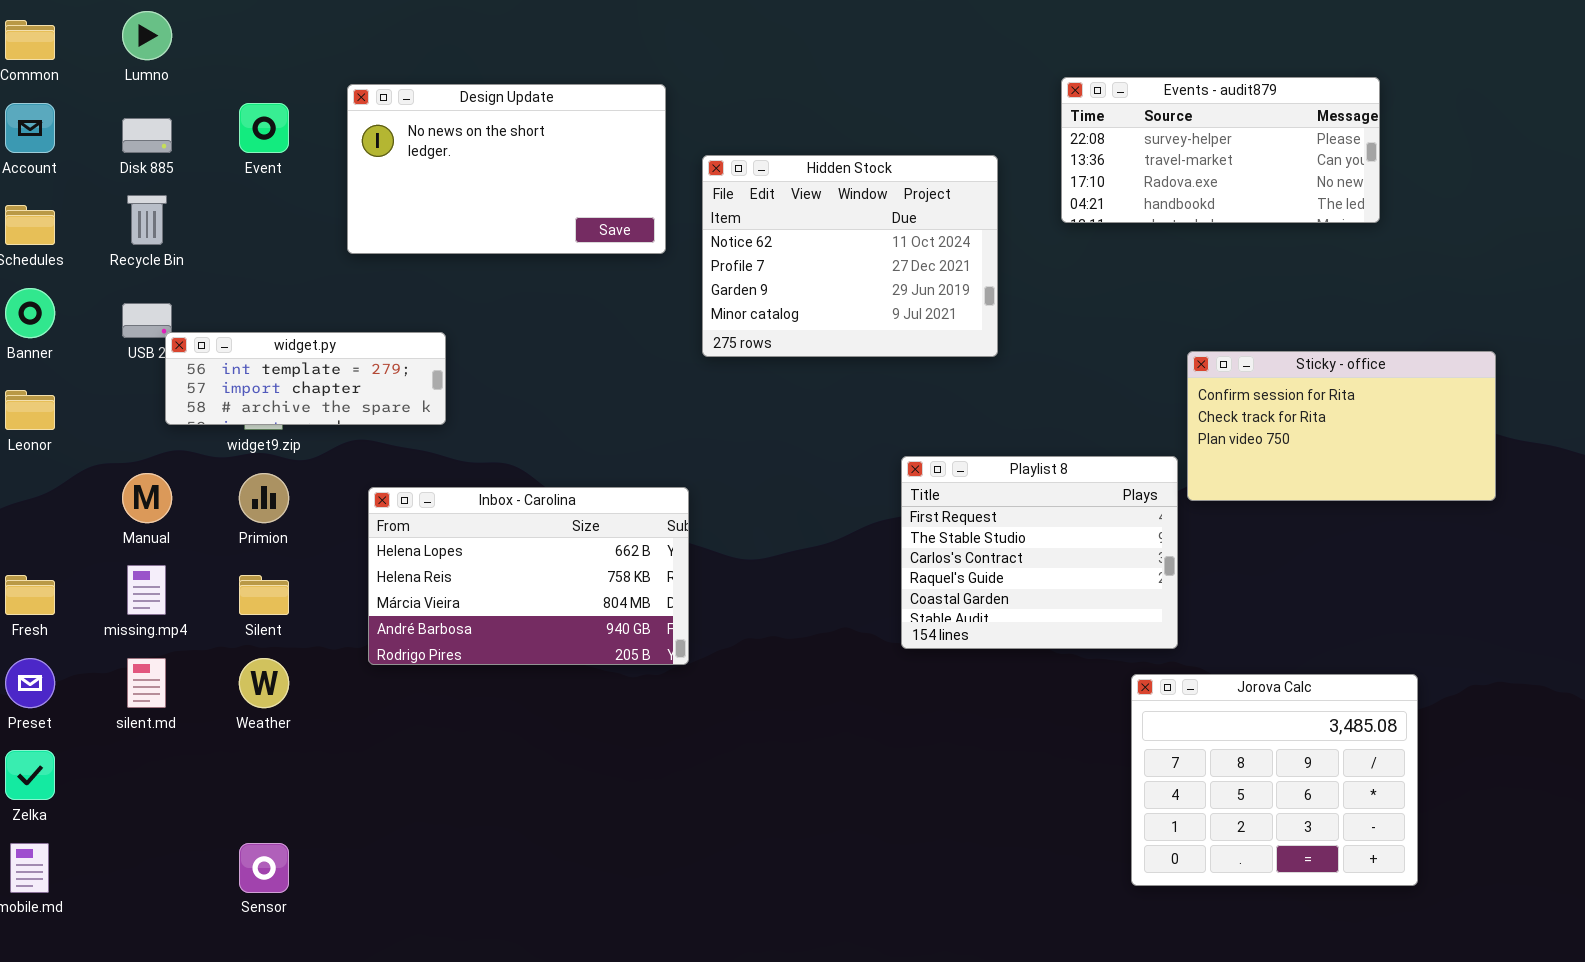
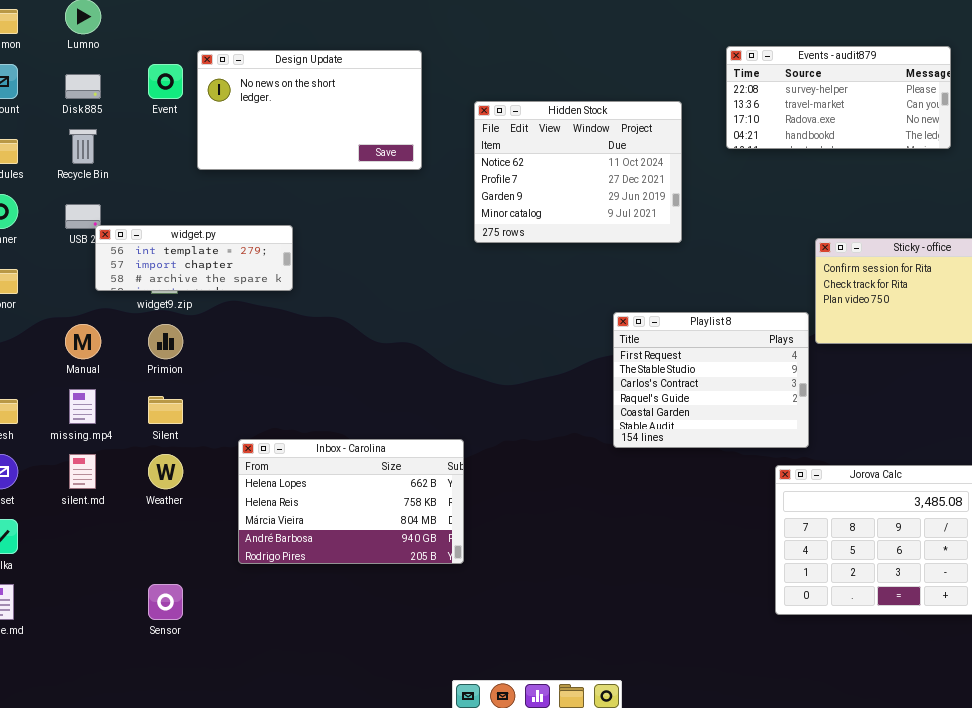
Design Update: [347,84,666,254] -> [197,50,422,170], moved
Inbox - Carolina: [368,487,689,665] -> [238,439,464,564], moved

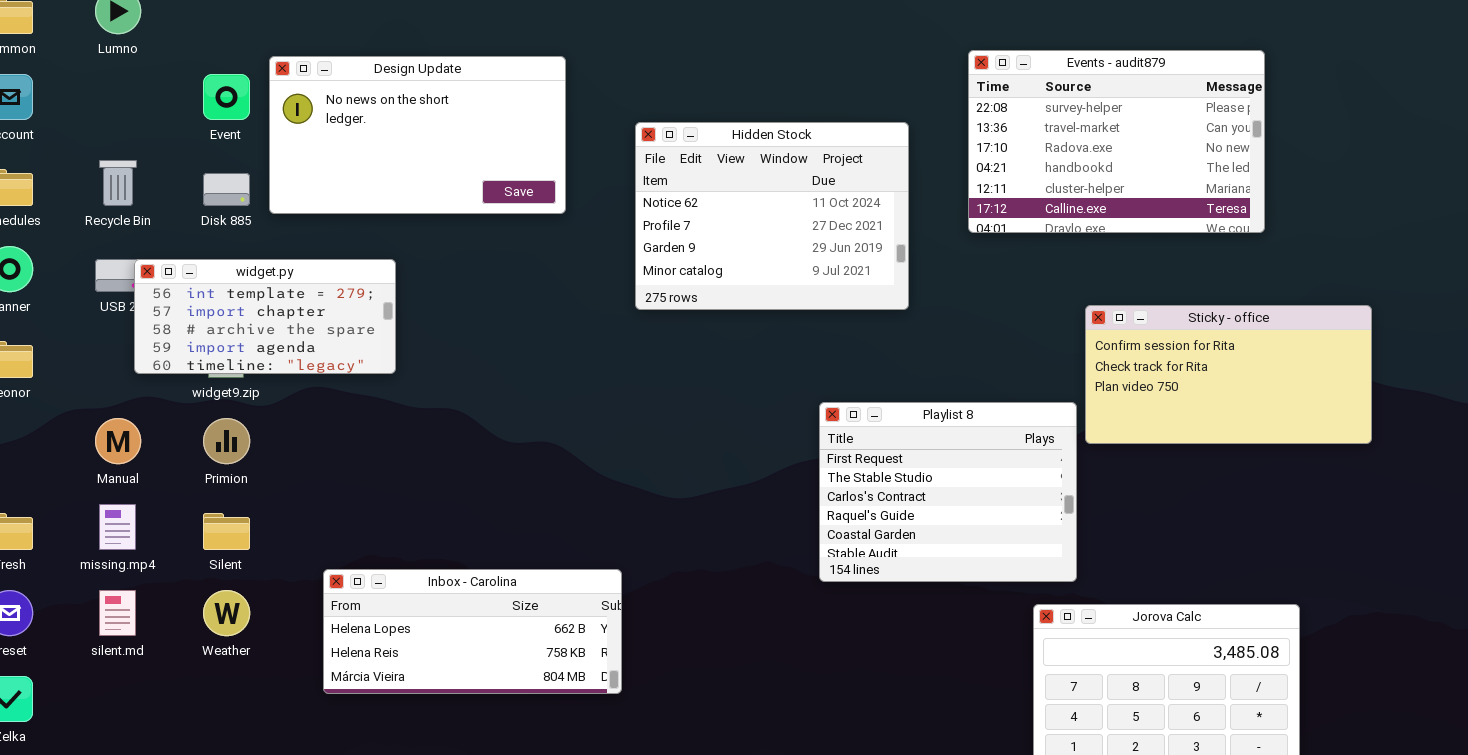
Events - audit879: [726,46,951,149] -> [968,50,1265,233], resized
Disk 885: [65,74,101,99] -> [203,173,250,206], moved
widget.py: [95,225,293,291] -> [134,259,396,374], resized
Inbox - Carolina: [238,439,464,564] -> [323,569,622,694], resized

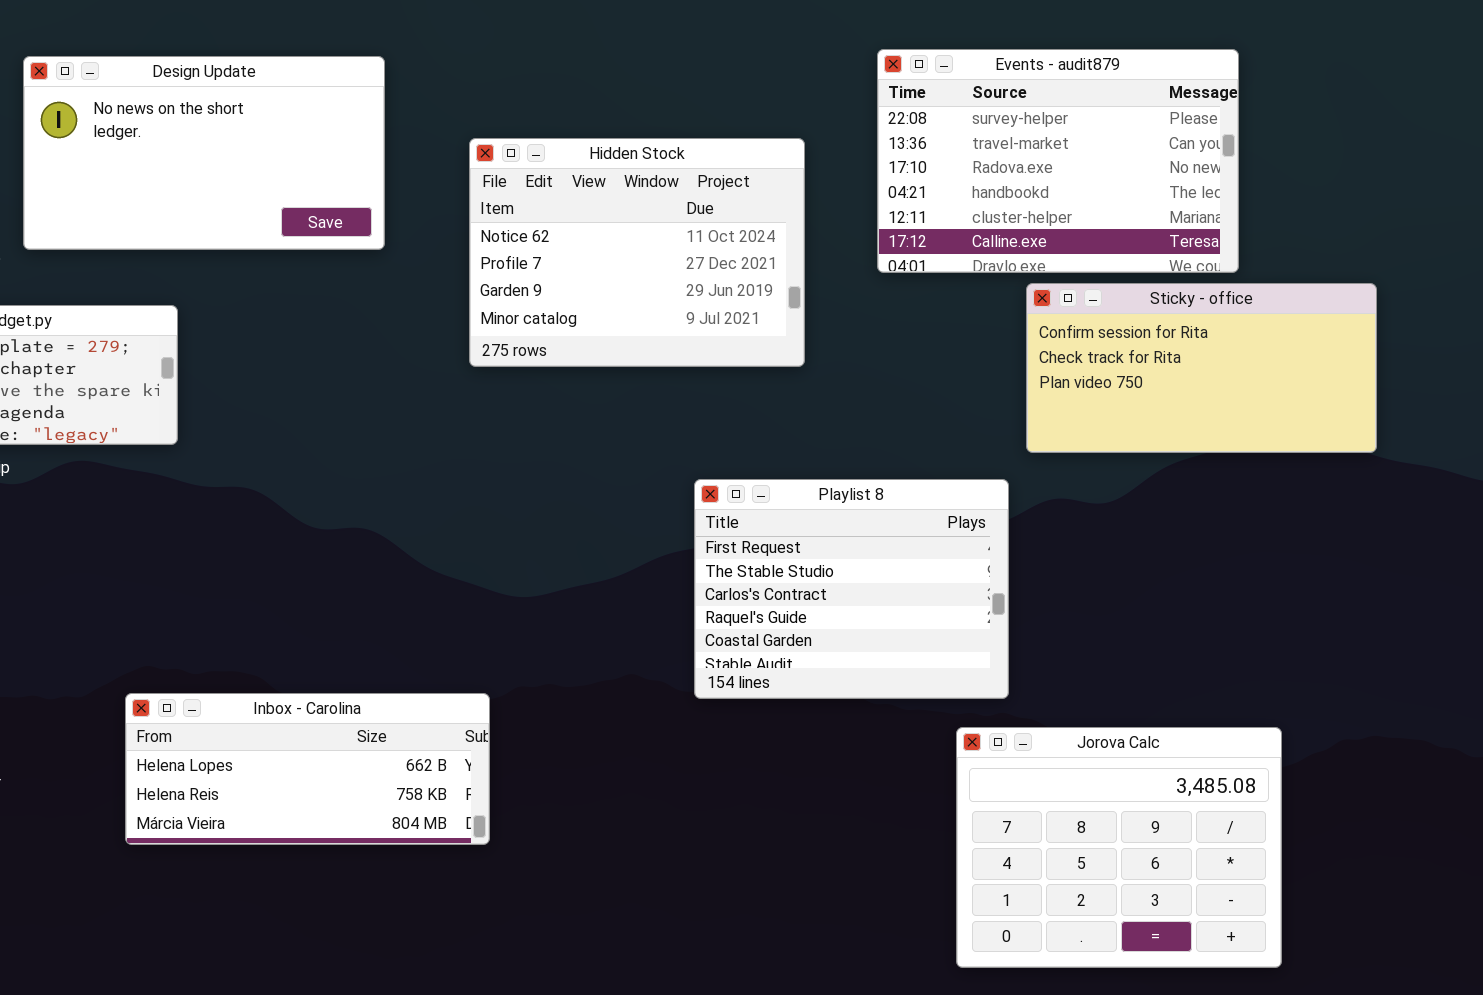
Sticky - office: [1085,305,1372,444] -> [1026,283,1377,453], moved
Inbox - Carolina: [323,569,622,694] -> [125,693,490,845], moved

